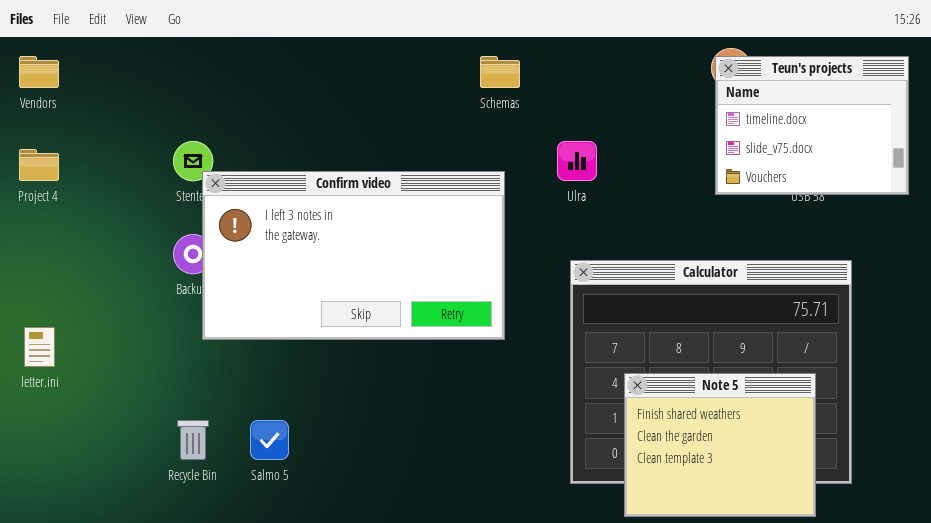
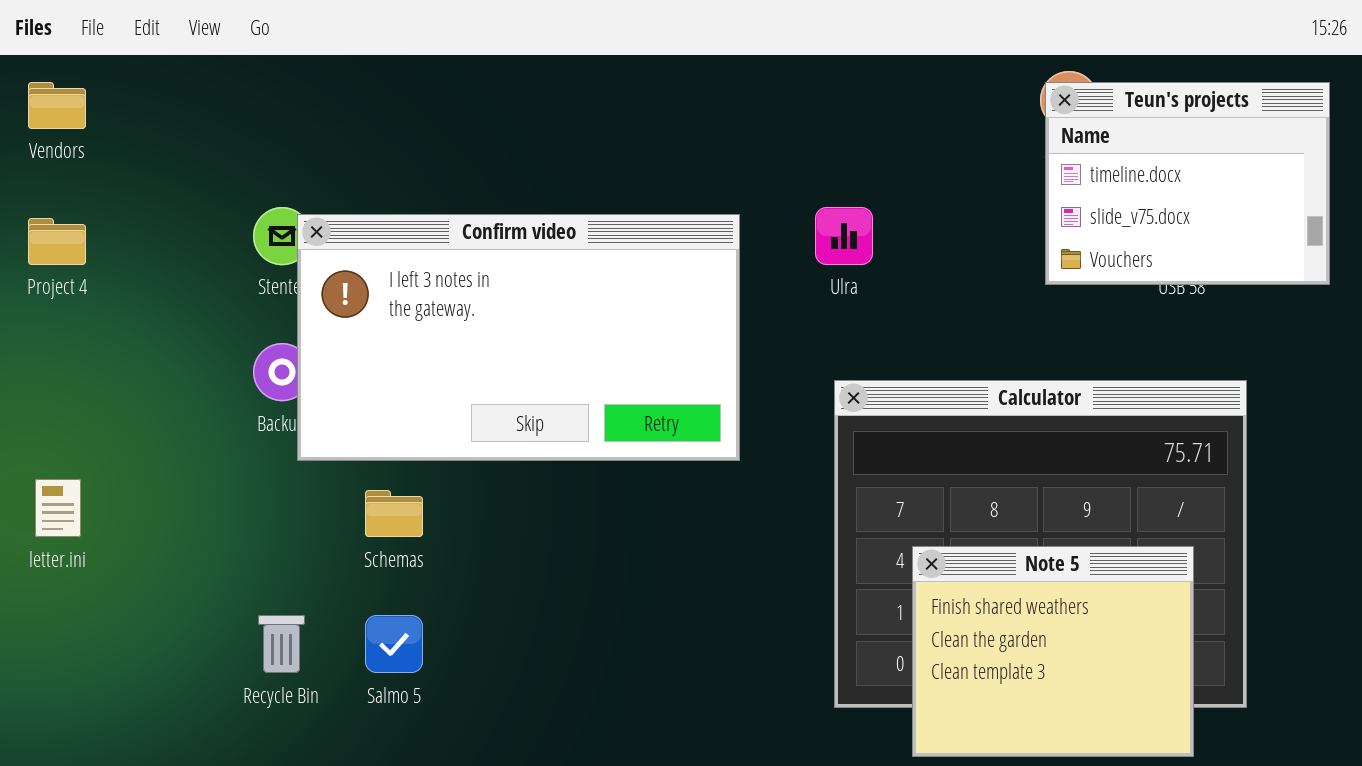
Schemas: [480,56,520,88] -> [365,490,423,537], moved
Confirm video: [202,171,505,340] -> [297,214,740,461], moved

